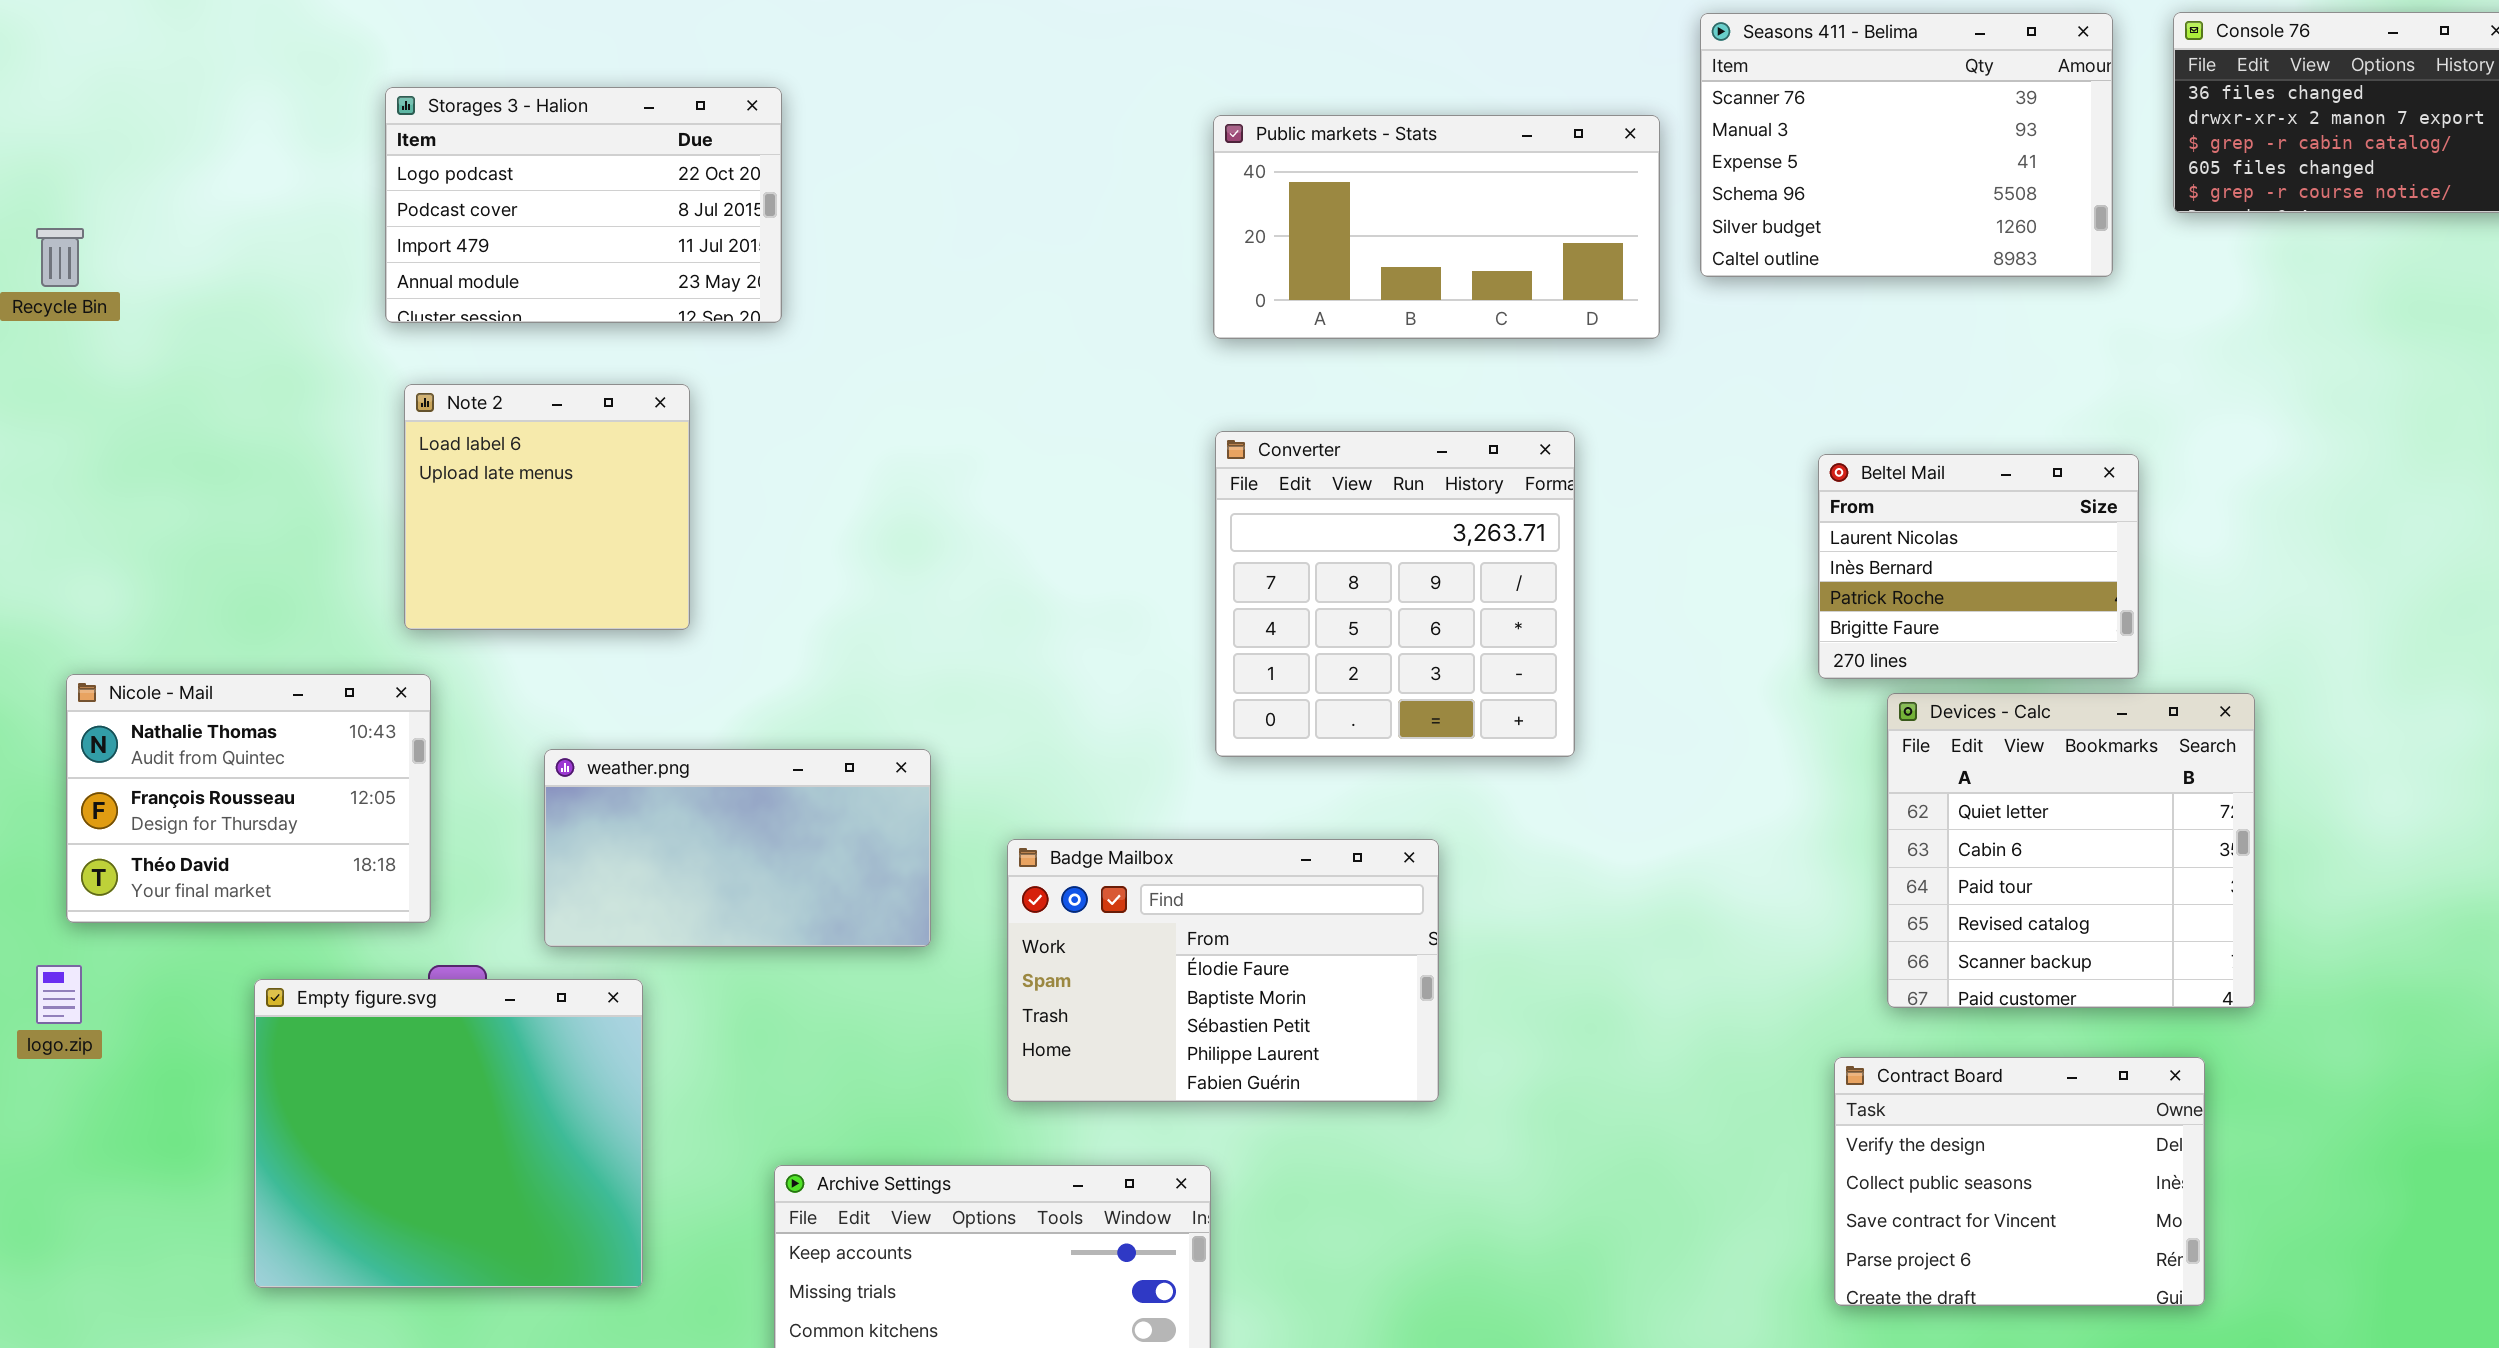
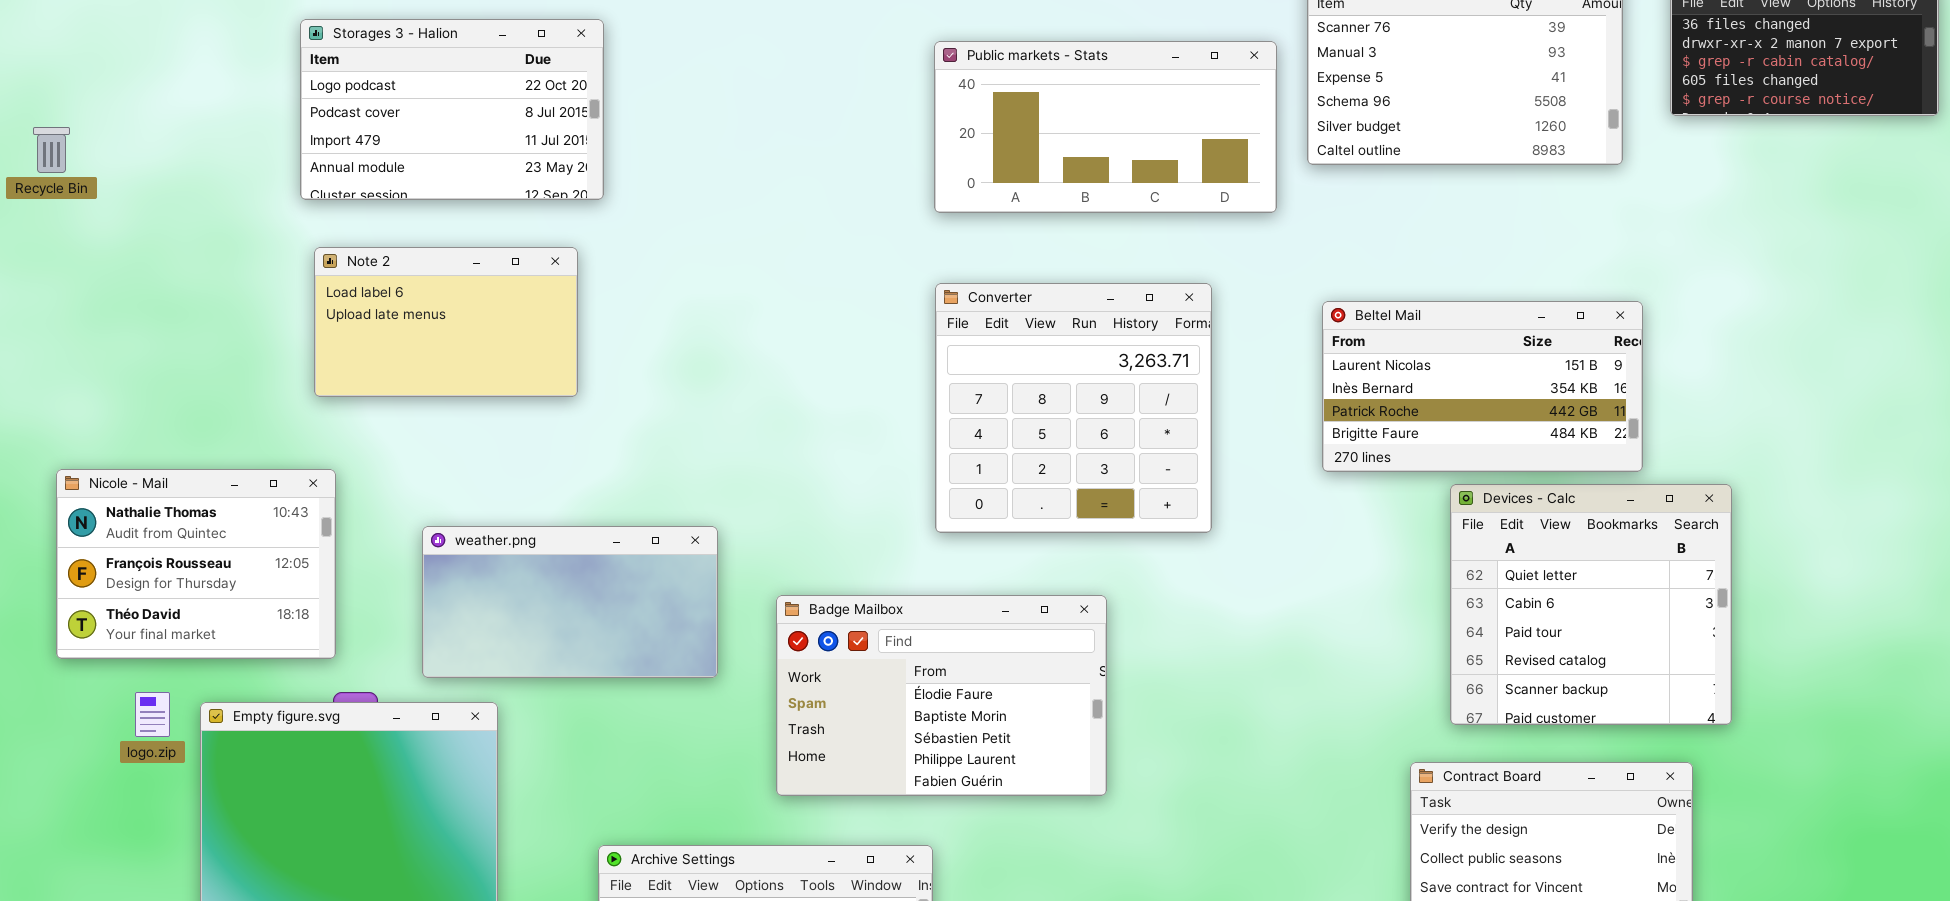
Note 2: [404,384,690,630] -> [314,247,578,397], resized
Beltel Mail: [1818,454,2139,679] -> [1322,301,1643,472], resized
logo.zip: [36,965,82,1024] -> [135,692,170,737], moved

